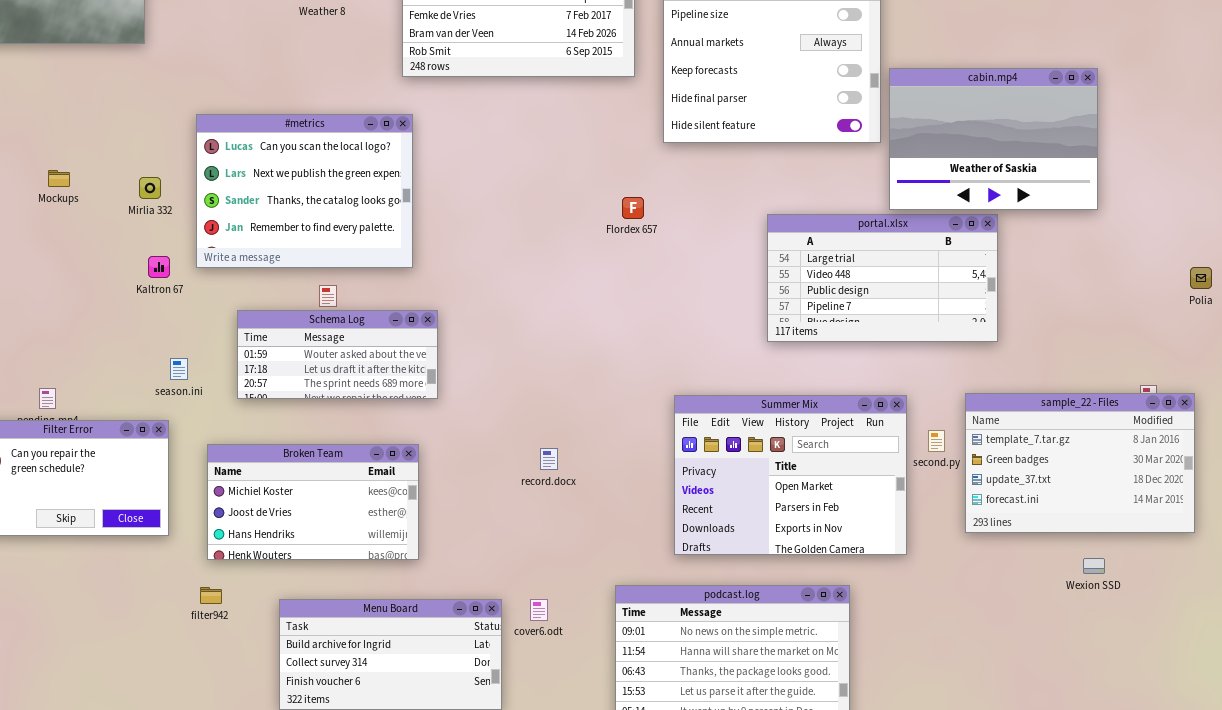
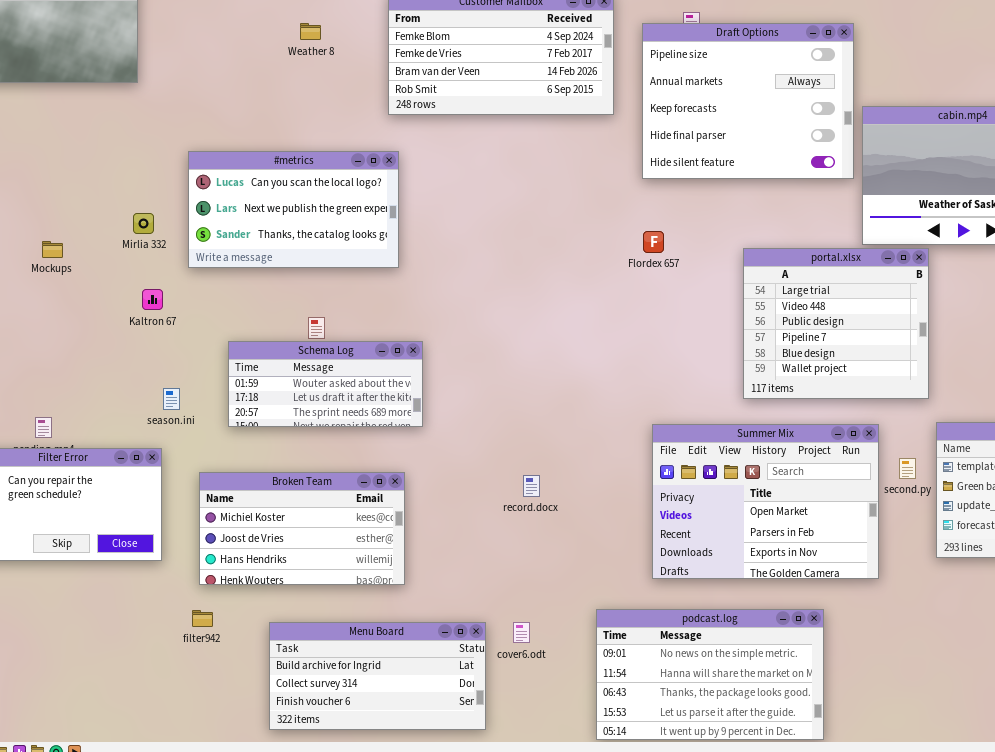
#metrics: [196,114,413,268] -> [188,151,399,268], resized
Mockups: [48,170,70,187] -> [42,241,63,258], moved
Flordex 657: [622,197,644,219] -> [643,231,664,253], moved
portal.xlsx: [767,214,998,342] -> [743,248,929,399], resized

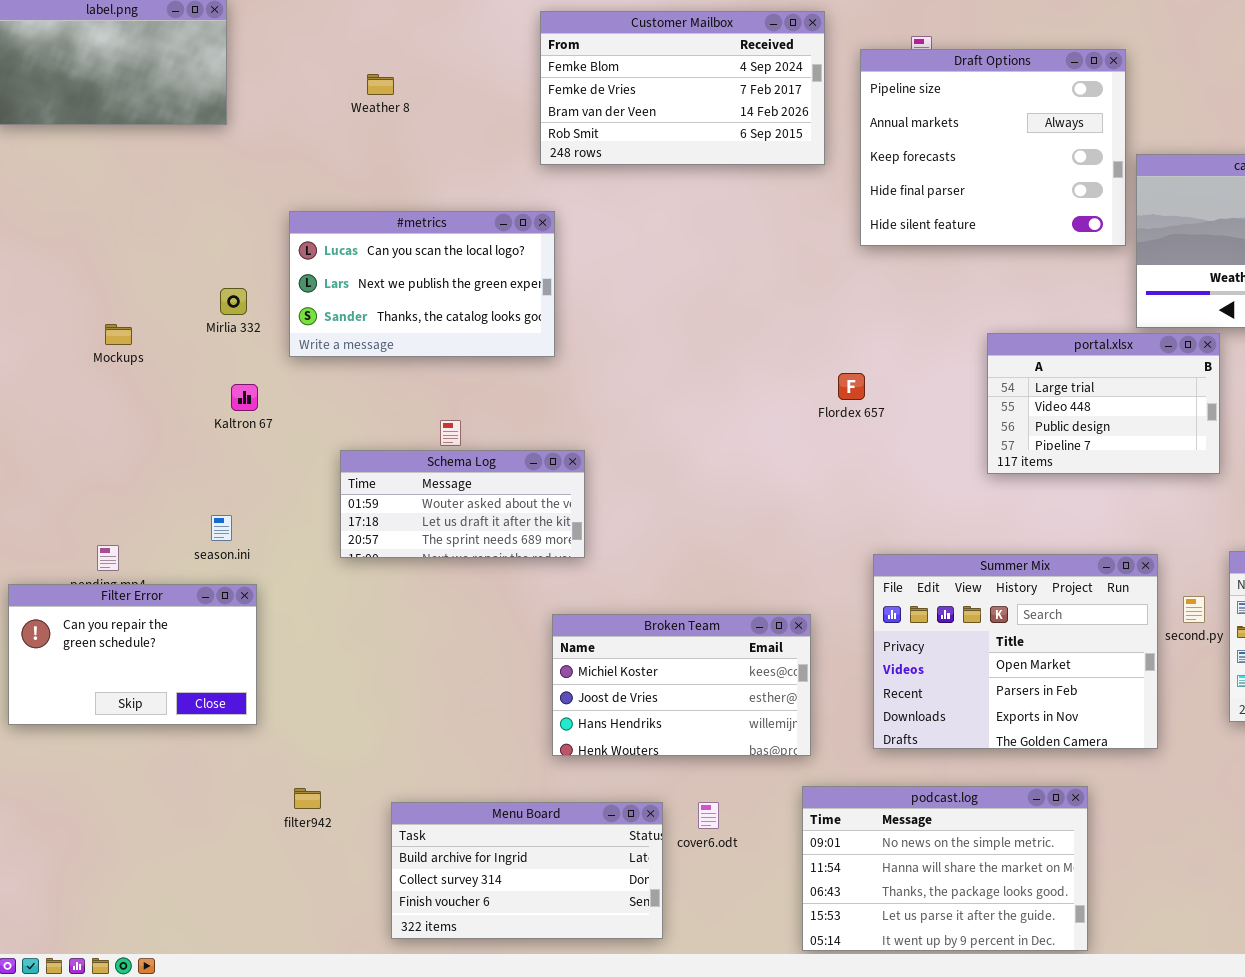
Weather 8: [300,23,321,40] -> [367,74,394,95], moved
Flordex 657: [643,231,664,253] -> [838,373,865,400], moved
portal.xlsx: [743,248,929,399] -> [987,333,1220,474], resized
season.ini: [163,388,180,410] -> [211,515,232,541], moved
Broken Team: [199,472,405,585] -> [552,614,811,756], moved

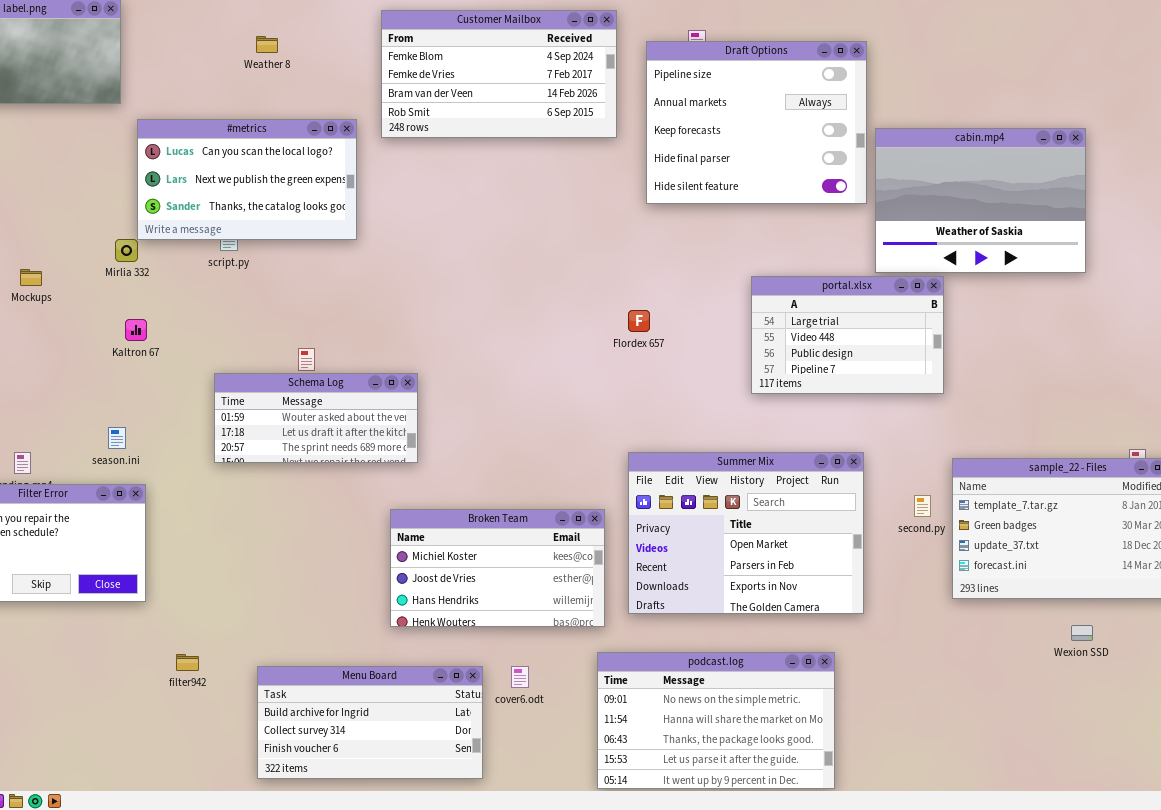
Weather 8: [367,74,394,95] -> [256,36,278,53], moved
#metrics: [289,211,555,357] -> [137,119,357,240], moved
Summer Mix: [873,554,1158,749] -> [628,452,864,614], moved

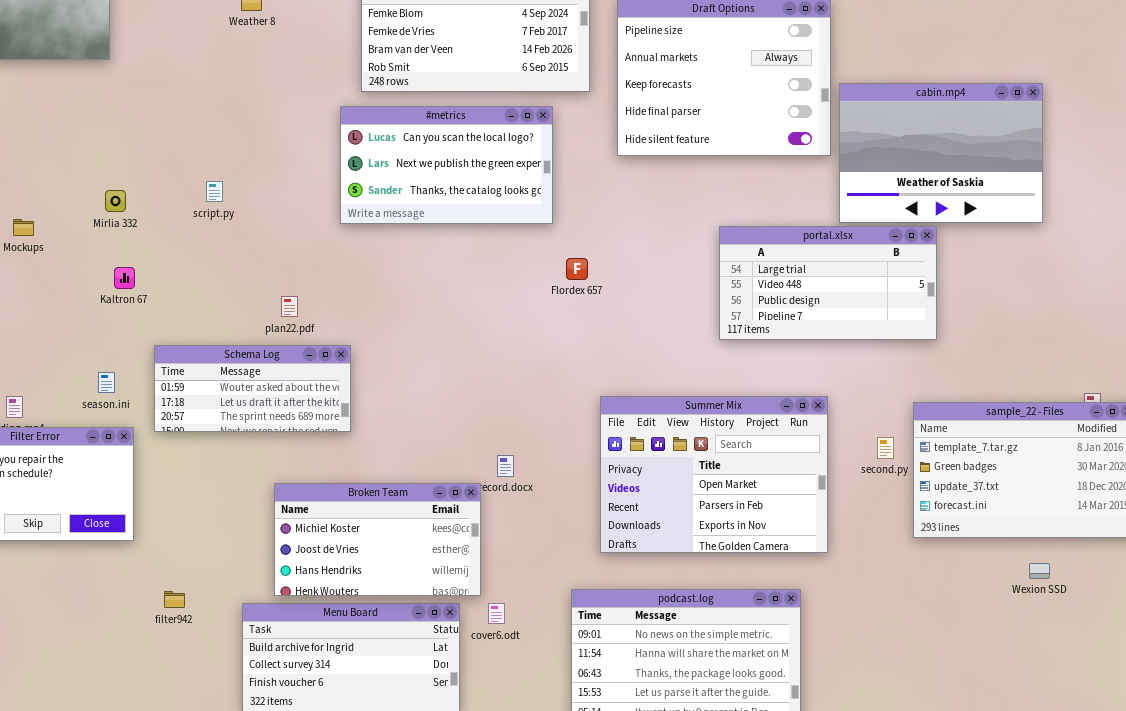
#metrics: [137,119,357,240] -> [340,106,553,224], moved
portal.xlsx: [751,276,944,394] -> [719,226,937,340], resized
Flordex 657: [628,310,650,332] -> [566,258,588,280], moved
Schema Log: [214,373,418,463] -> [154,345,351,432], moved
Broken Team: [390,509,605,627] -> [274,483,481,596], moved

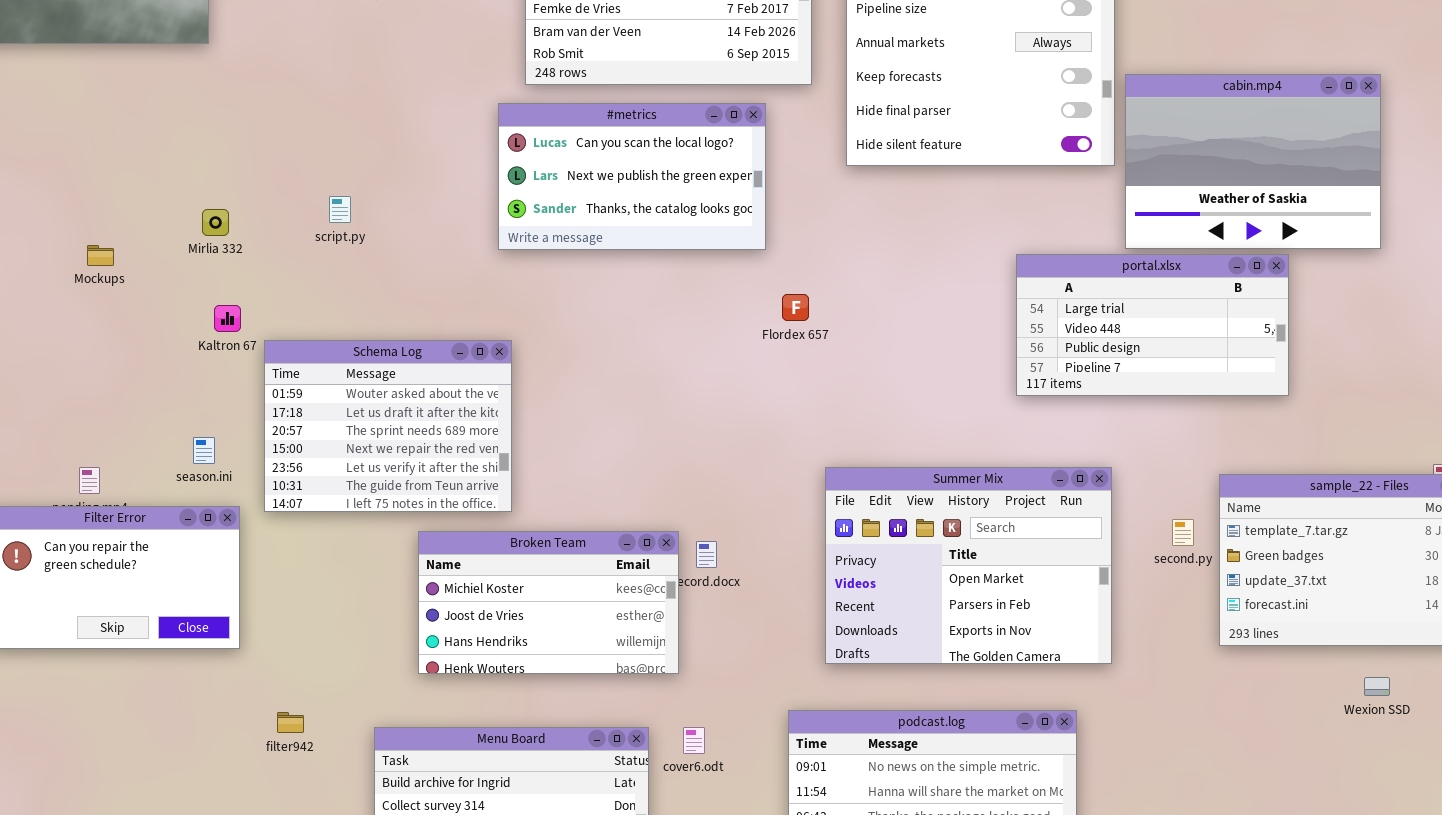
portal.xlsx: [719,226,937,340] -> [1016,254,1289,396], moved
Schema Log: [154,345,351,432] -> [264,340,512,512], resized
Broken Team: [274,483,481,596] -> [418,531,679,674], moved

